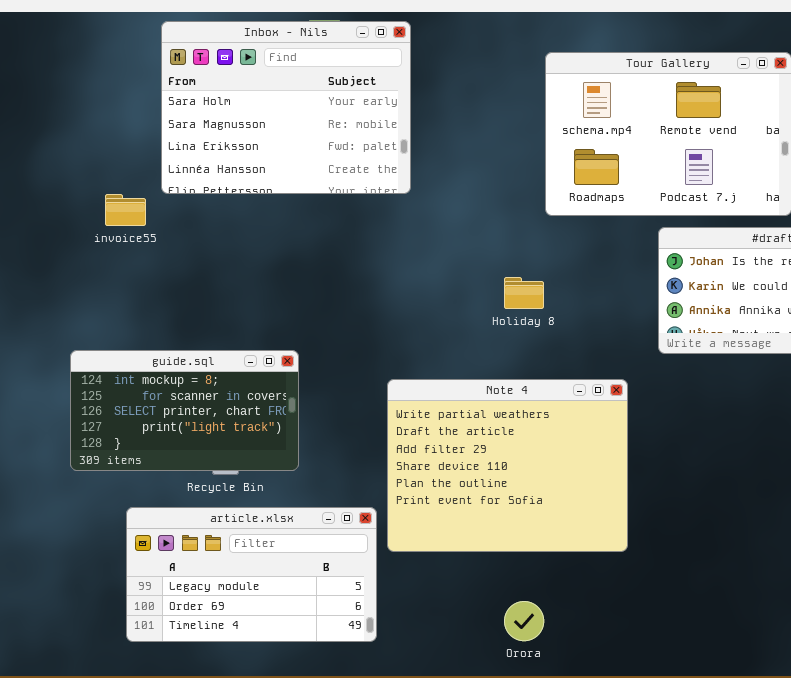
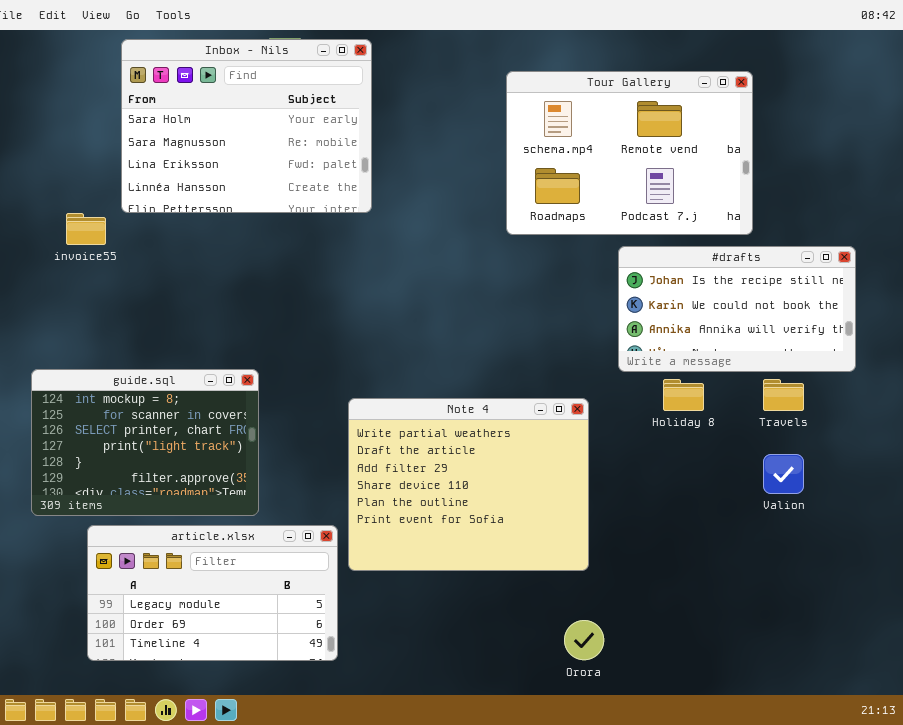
Holiday 8: [504,277,544,309] -> [663,379,704,411], moved
guide.sql: [70,350,299,471] -> [31,369,259,516], resized
Orora: [504,601,544,641] -> [564,620,604,660], moved

